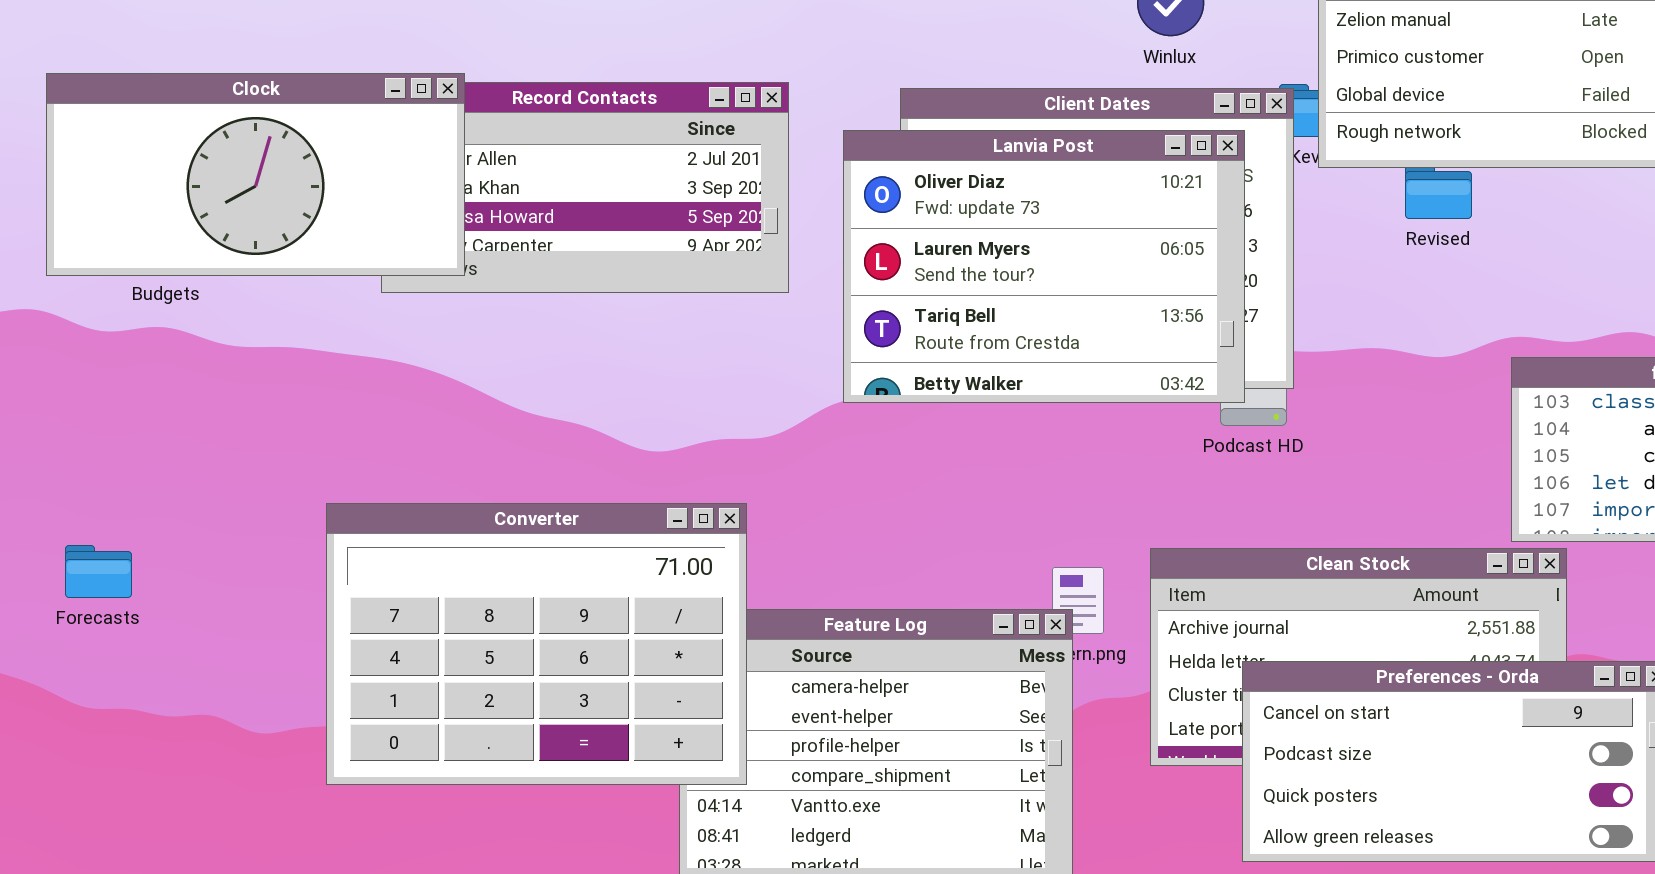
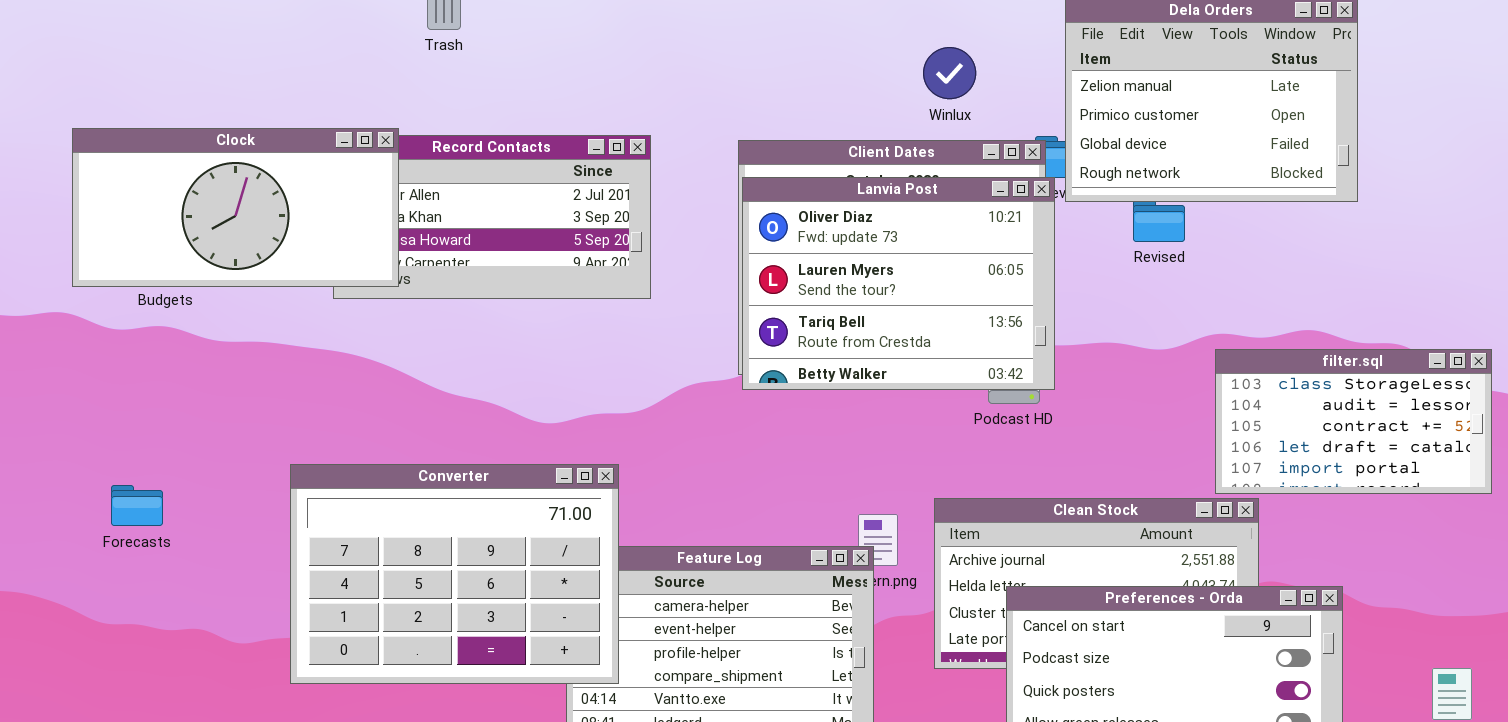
Lanvia Post: [843,130,1245,403] -> [742,177,1055,390], moved
Forecasts: [65,545,132,598] -> [111,485,163,526], moved

